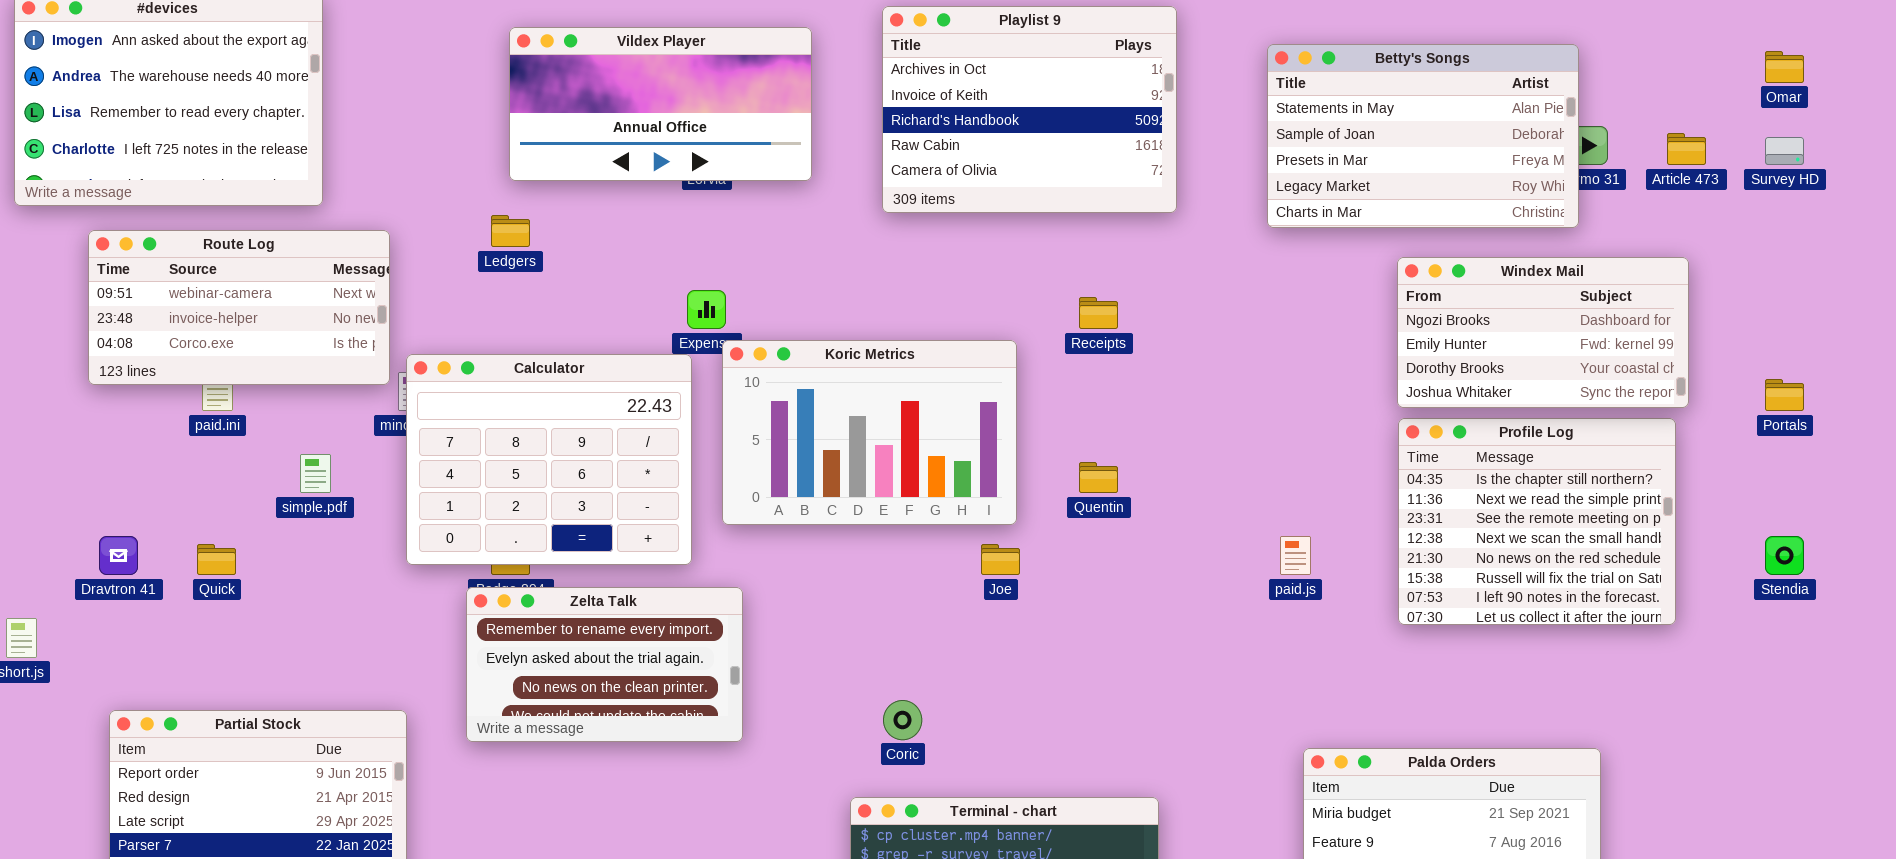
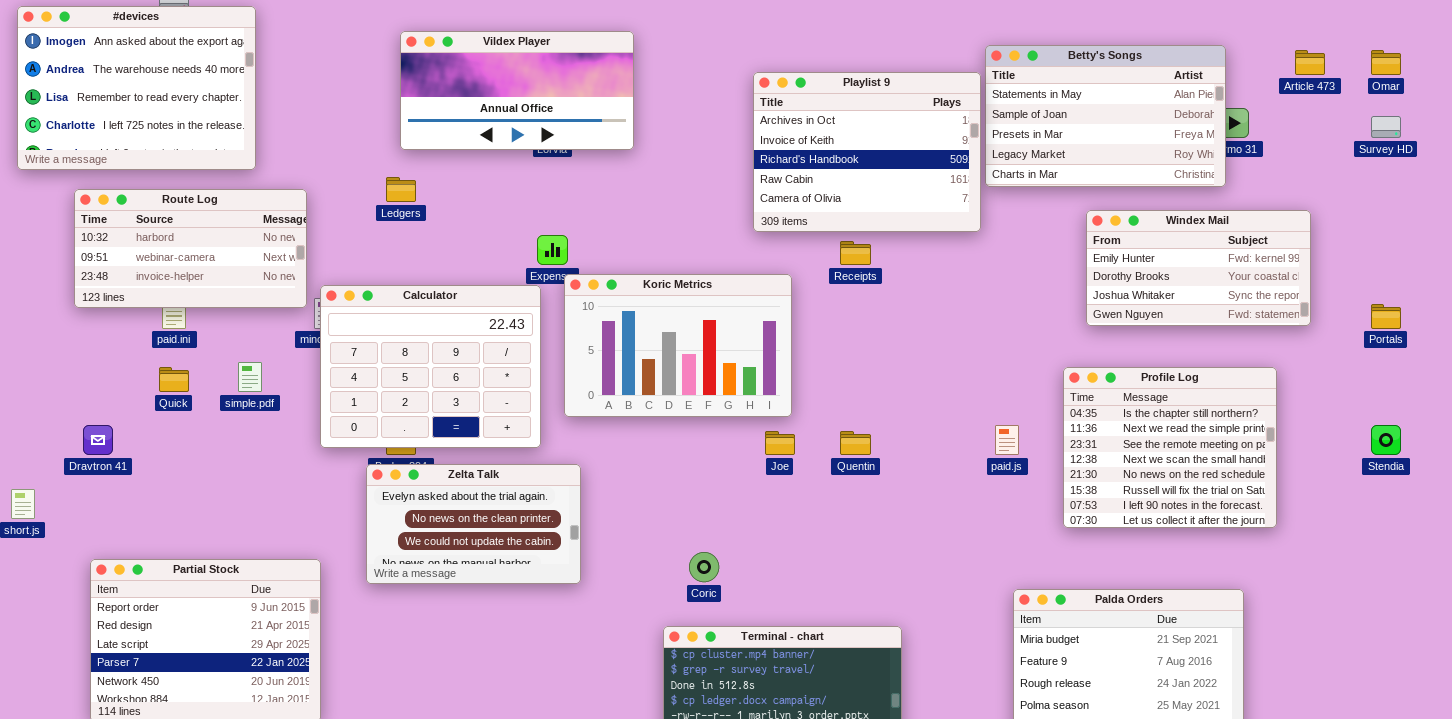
Playlist 9: [882,6,1177,213] -> [753,72,981,232], moved
Article 473: [1667,133,1706,165] -> [1295,50,1325,75], moved
Route Log: [88,230,390,385] -> [74,189,307,308], scrolled up 1 row
Windex Mail: [1397,257,1689,408] -> [1086,210,1311,326], scrolled down 1 row
Profile Log: [1398,418,1676,625] -> [1063,367,1277,528], moved
Quentin: [1079,462,1118,493] -> [840,431,871,455], moved
Quick: [197,544,236,575] -> [159,367,189,392], moved
Zelta Talk: [466,587,743,742] -> [366,464,581,584], scrolled down 1 row

